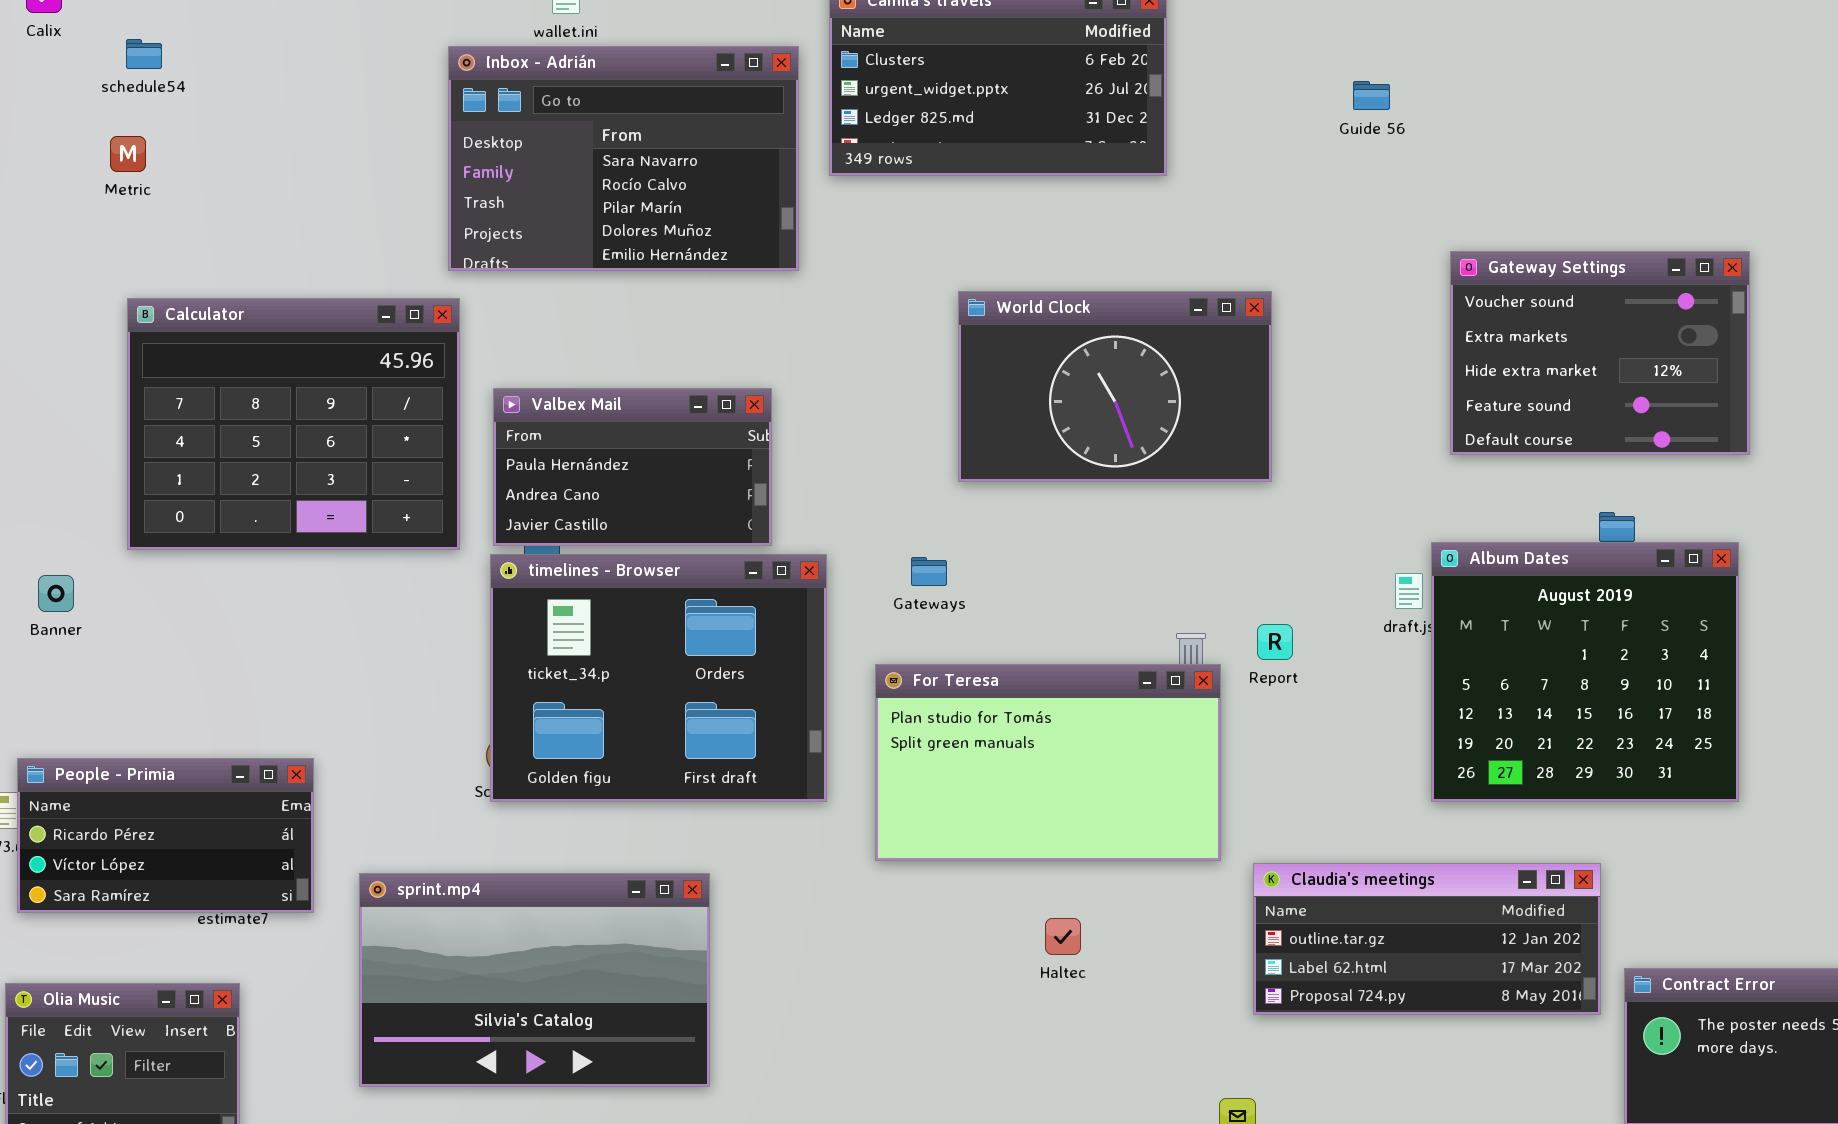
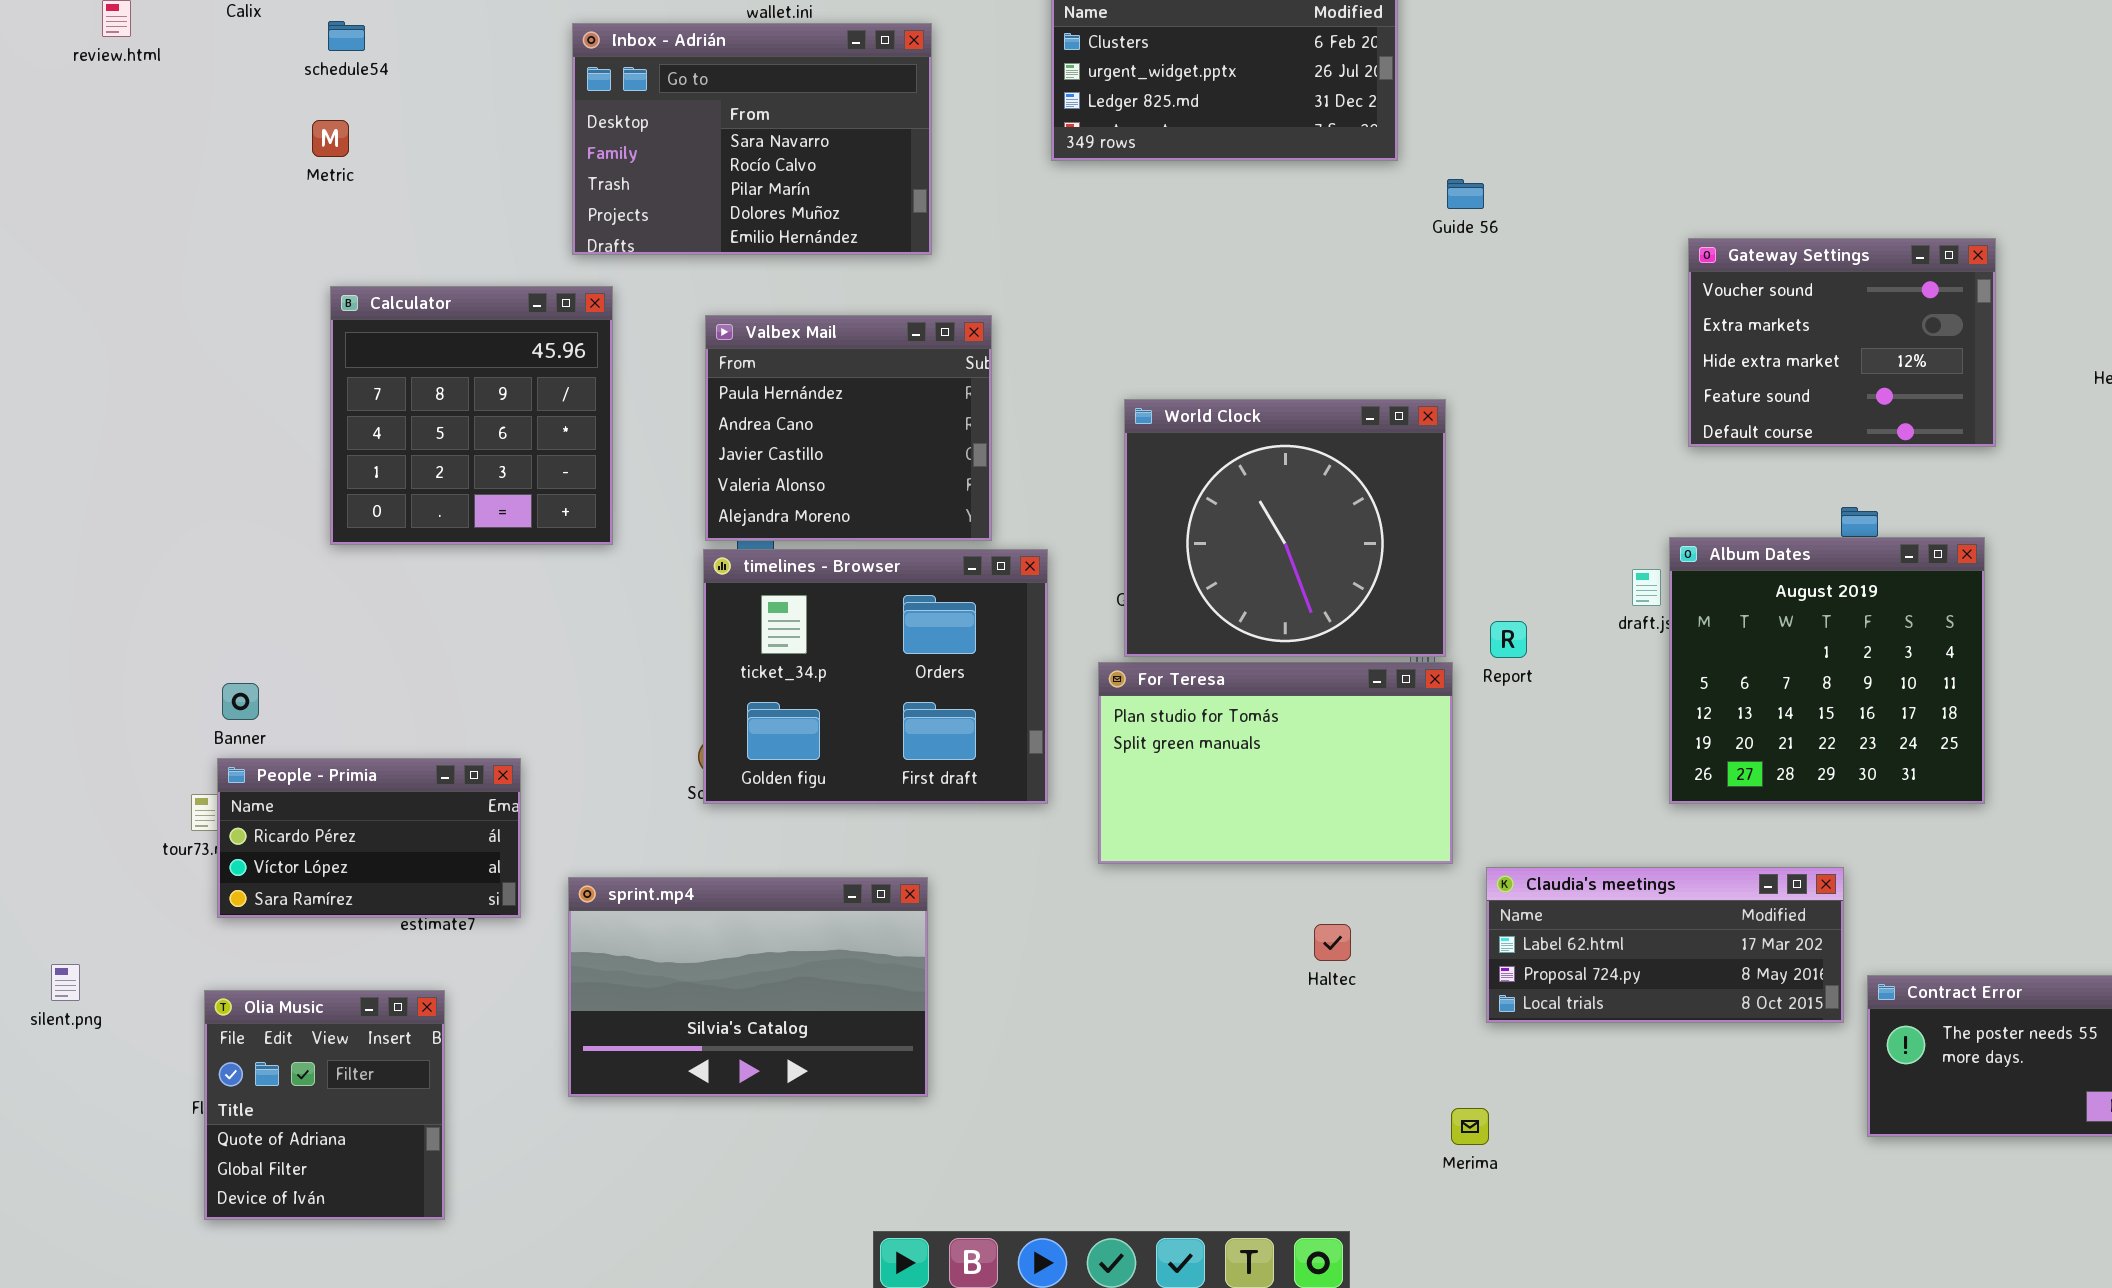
Inbox - Adrián: [448,46,799,271] -> [572,23,932,255], moved
Guide 56: [1353,81,1390,110] -> [1447,179,1484,209], moved
World Clock: [958,291,1272,482] -> [1124,399,1446,657], moved, resized
Calculator: [127,298,460,550] -> [330,286,613,545], resized
Valbex Mail: [493,388,772,546] -> [705,315,992,541], resized
Banner: [38,575,74,612] -> [222,683,259,720], moved
Claudia's meetings: [1253,863,1601,1015] -> [1486,867,1844,1023], scrolled down 1 row
Haltec: [1045,918,1081,955] -> [1314,924,1351,961], moved

